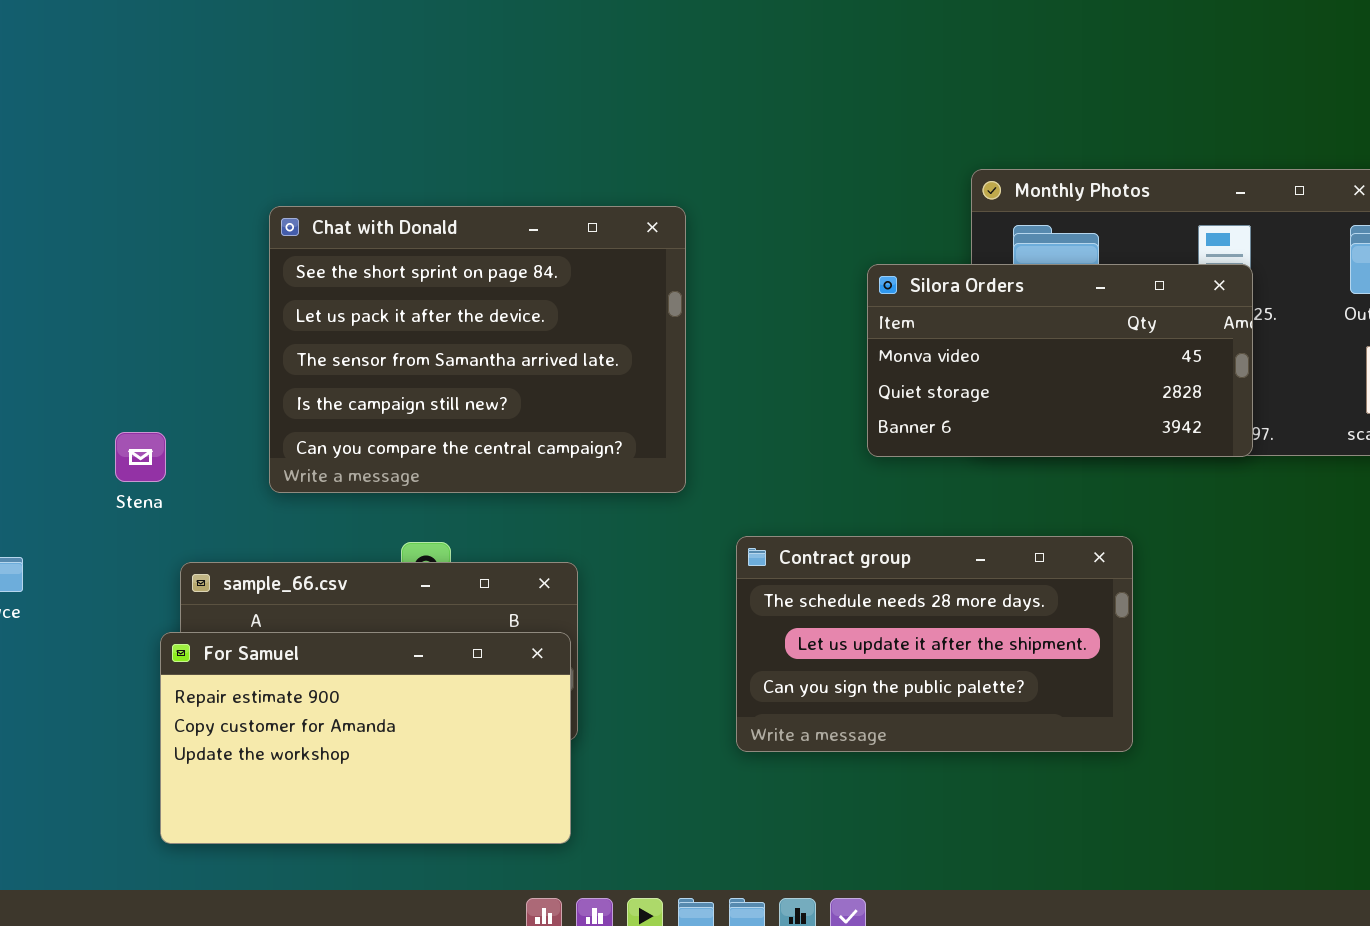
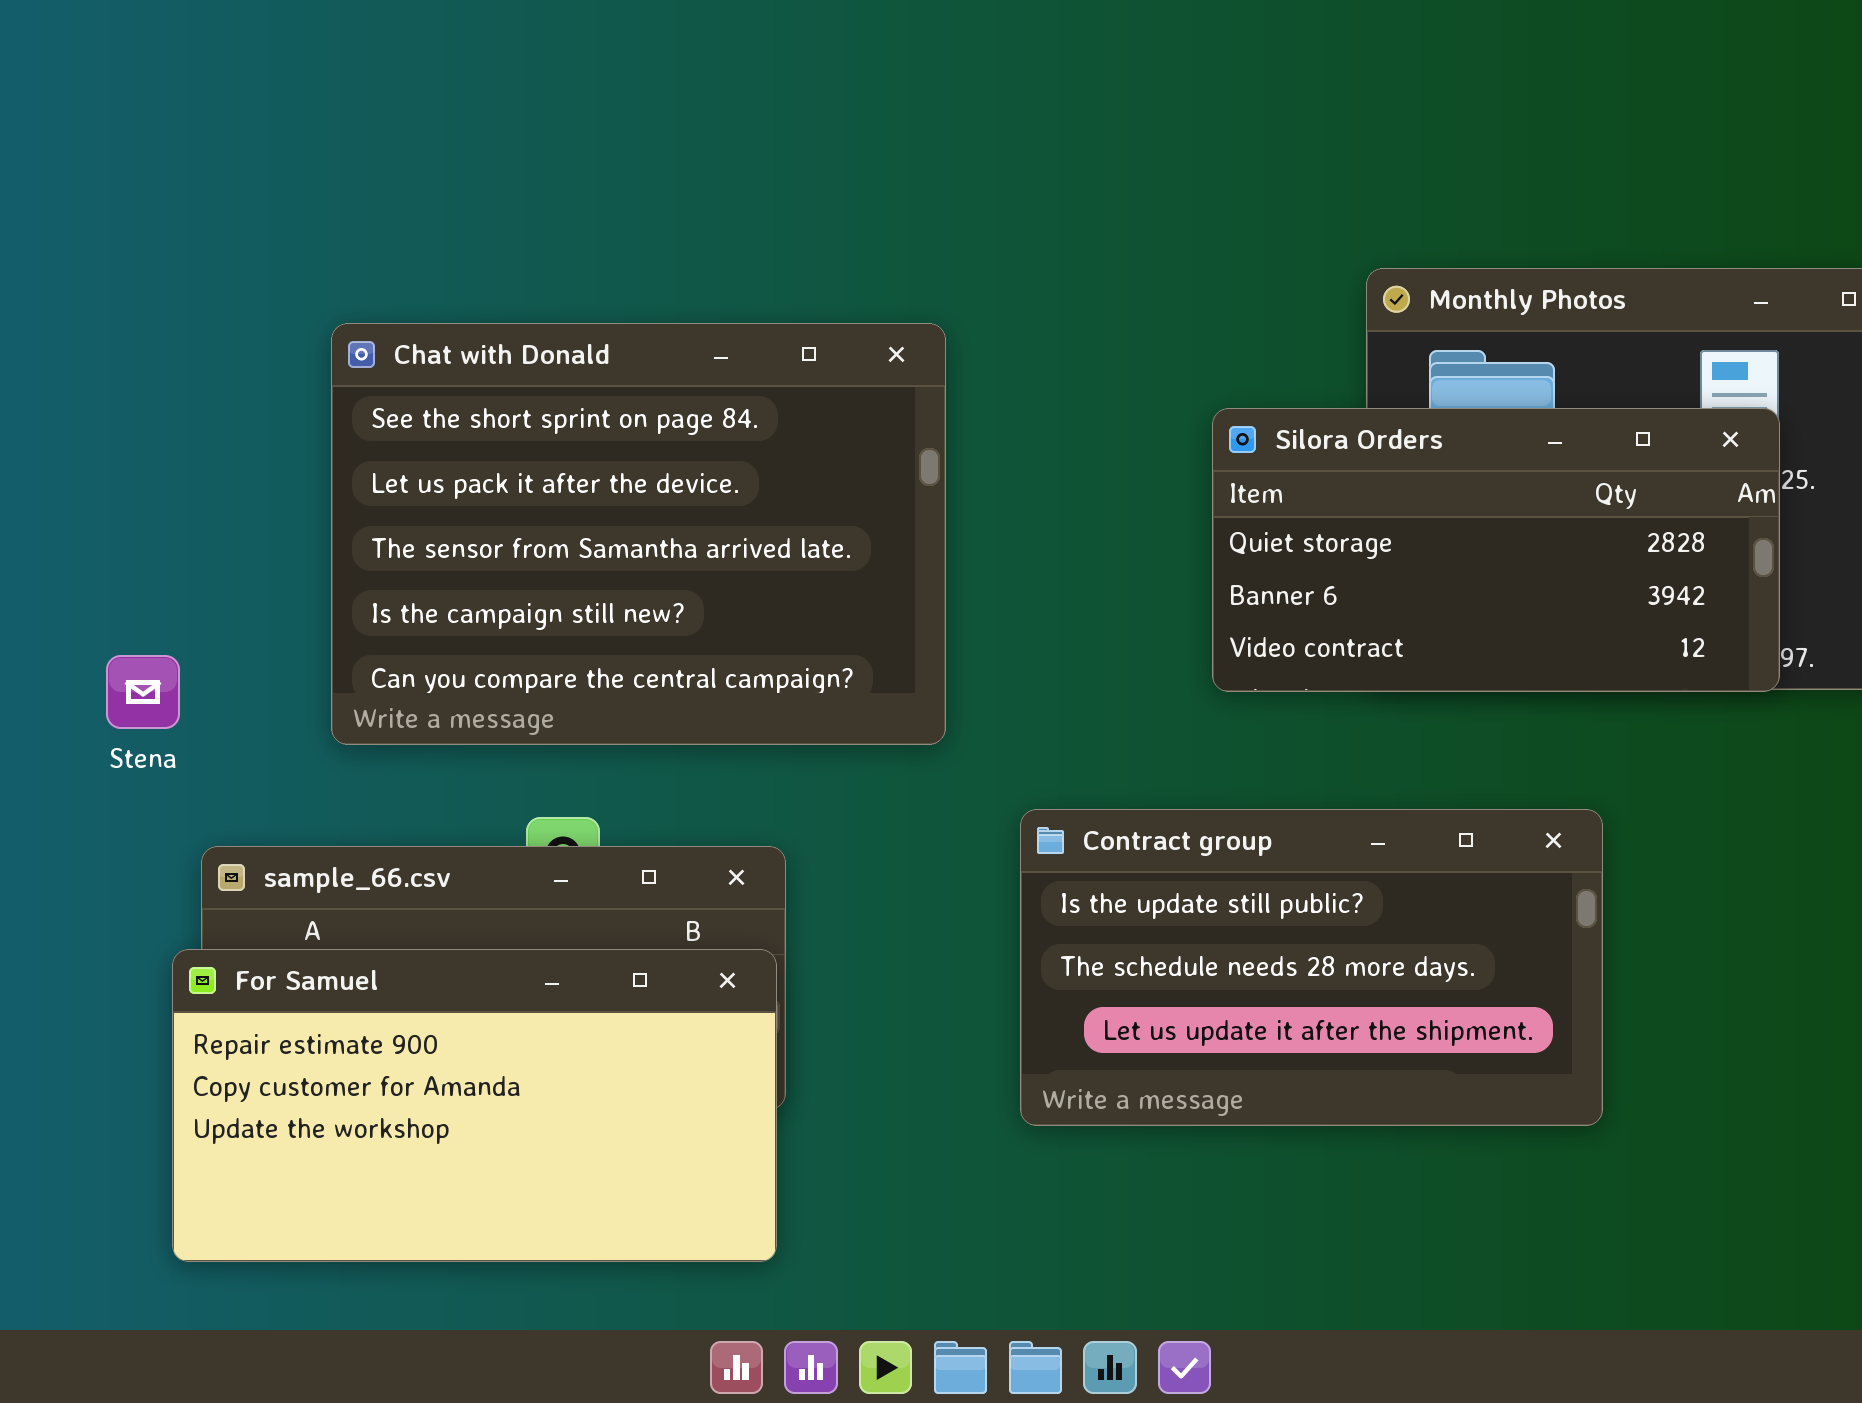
Silora Orders: [867,264,1253,457] -> [1212,408,1780,692], scrolled down 1 row
Contract group: [736,536,1133,752] -> [1020,809,1603,1126], scrolled up 1 row

